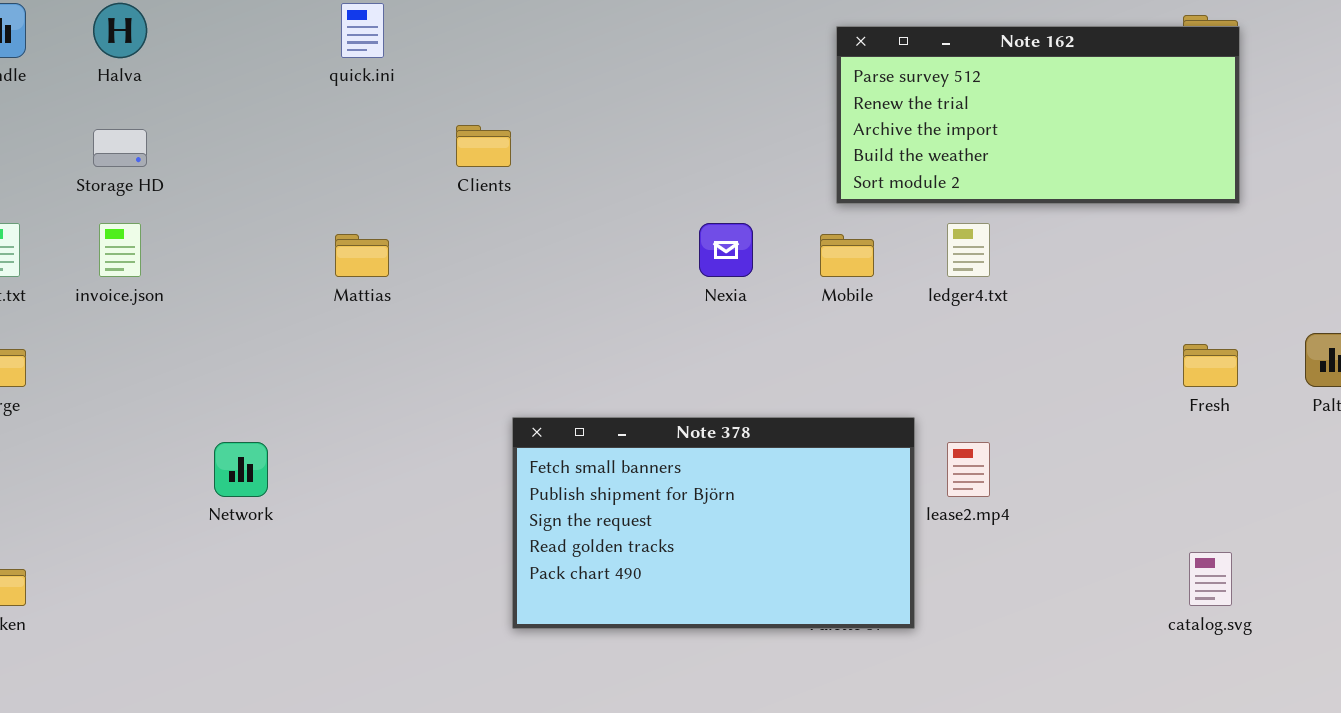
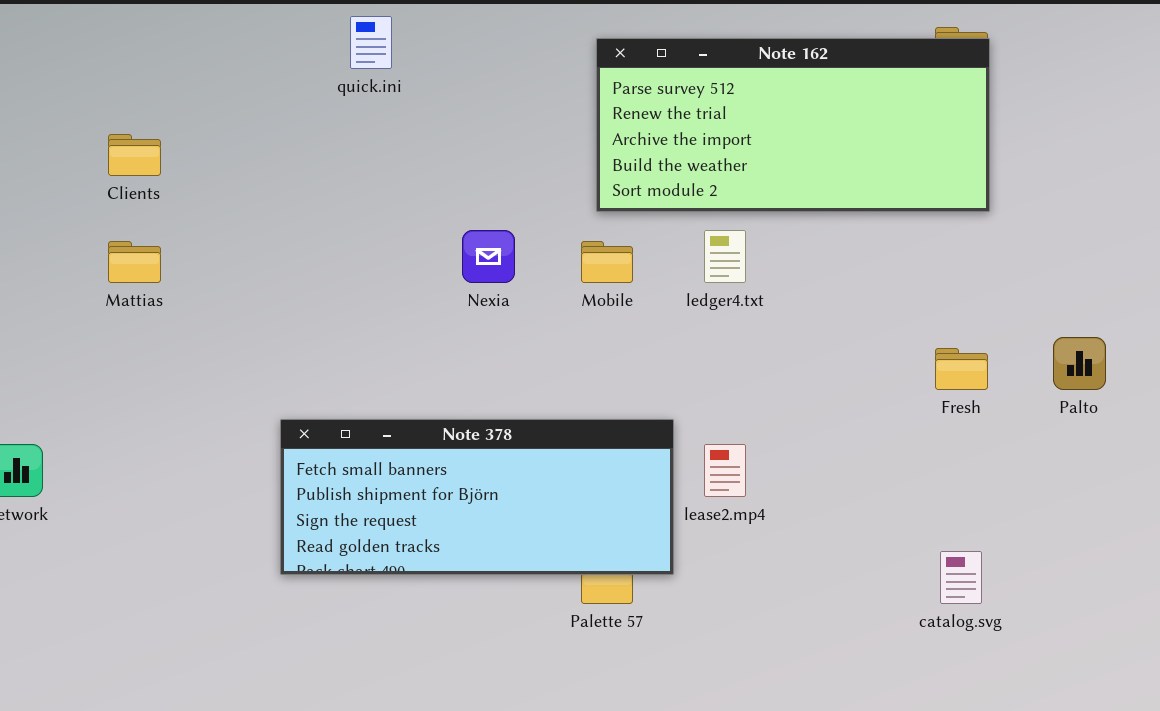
quick.ini: [341,3,384,58] -> [350,16,392,69], moved
Clients: [456,125,511,167] -> [108,134,161,176], moved
Note 378: [512,417,915,629] -> [280,419,674,575], resized

